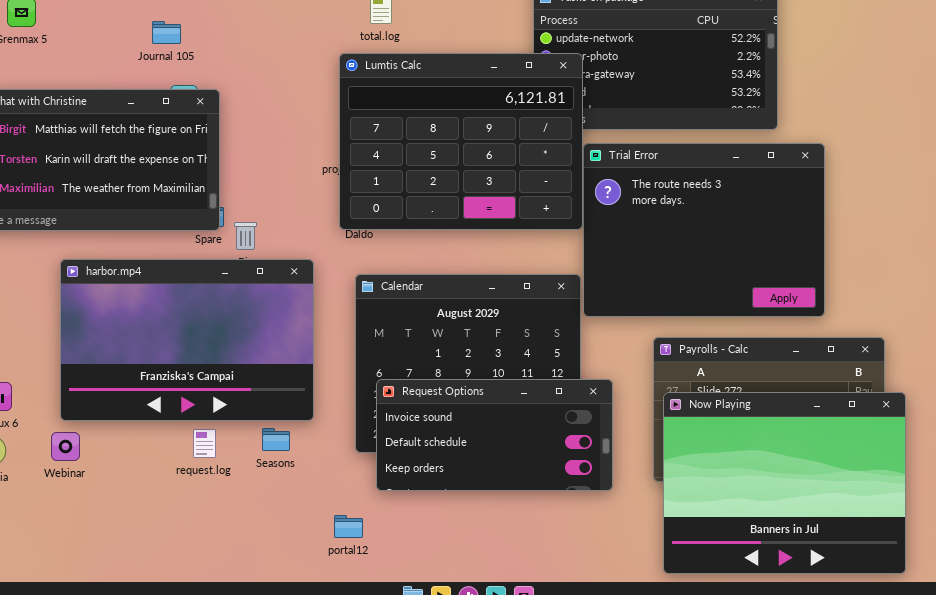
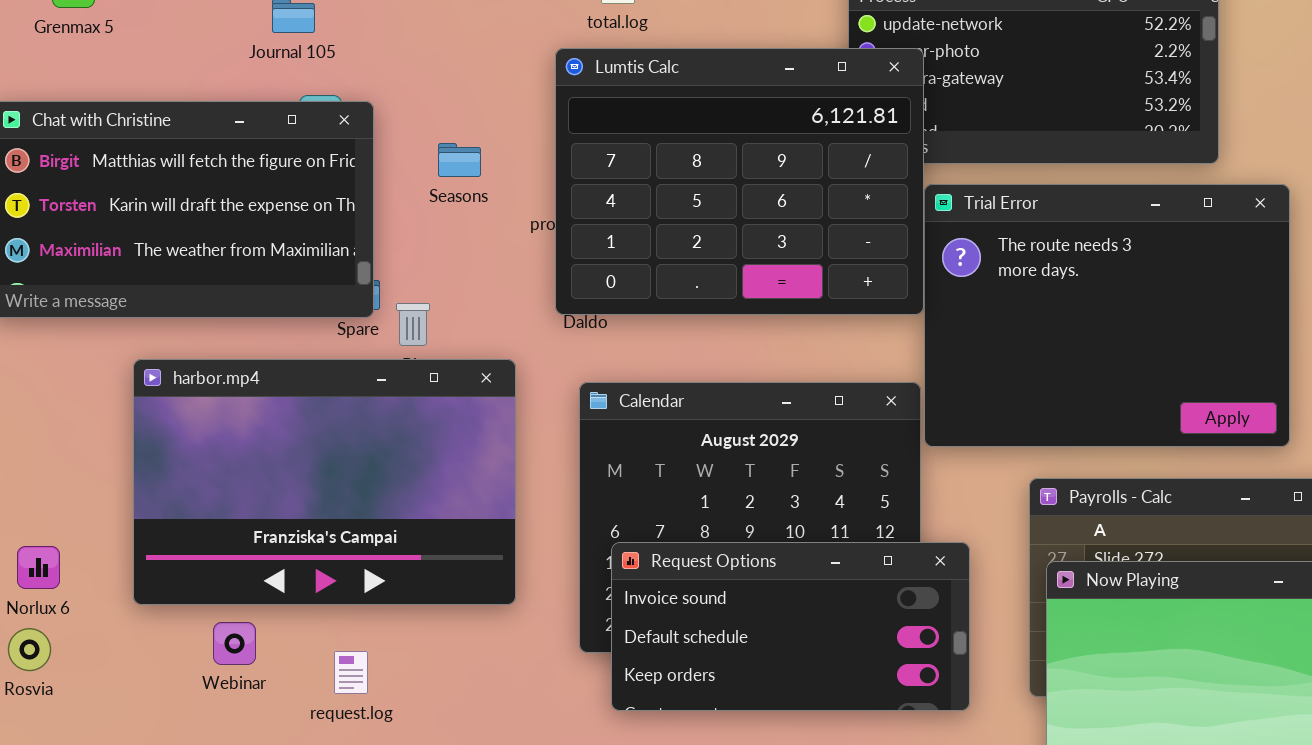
Seasons: [262,428,290,451] -> [438,143,481,177], moved
request.log: [193,429,216,458] -> [334,651,368,694], moved
Webinar: [51,432,80,461] -> [213,622,256,665], moved

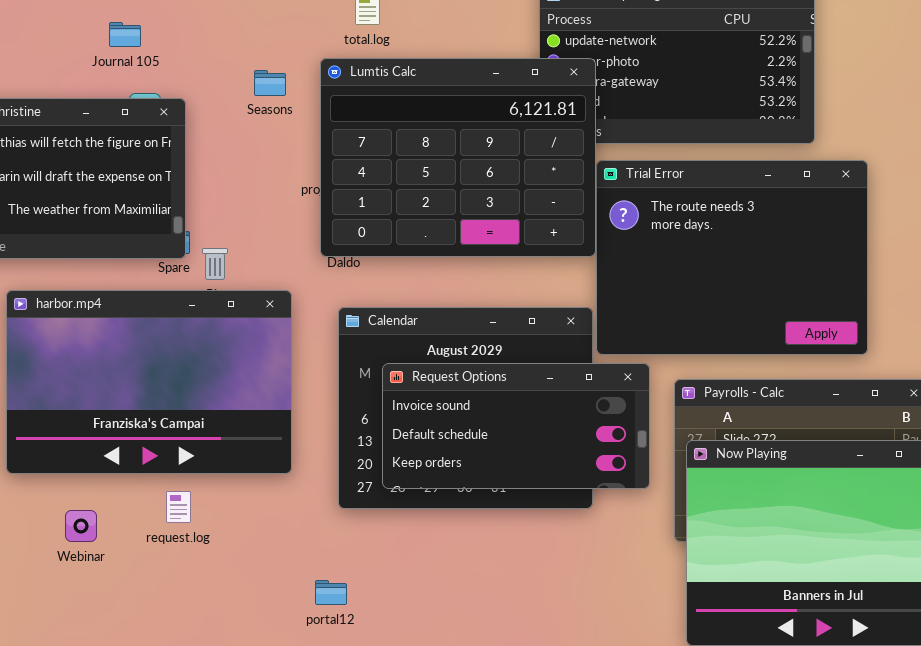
Seasons: [438,143,481,177] -> [254,70,286,96], moved
Request Options: [611,542,970,711] -> [382,363,650,489], moved
Webinar: [213,622,256,665] -> [65,510,97,542], moved
request.log: [334,651,368,694] -> [166,491,191,523], moved

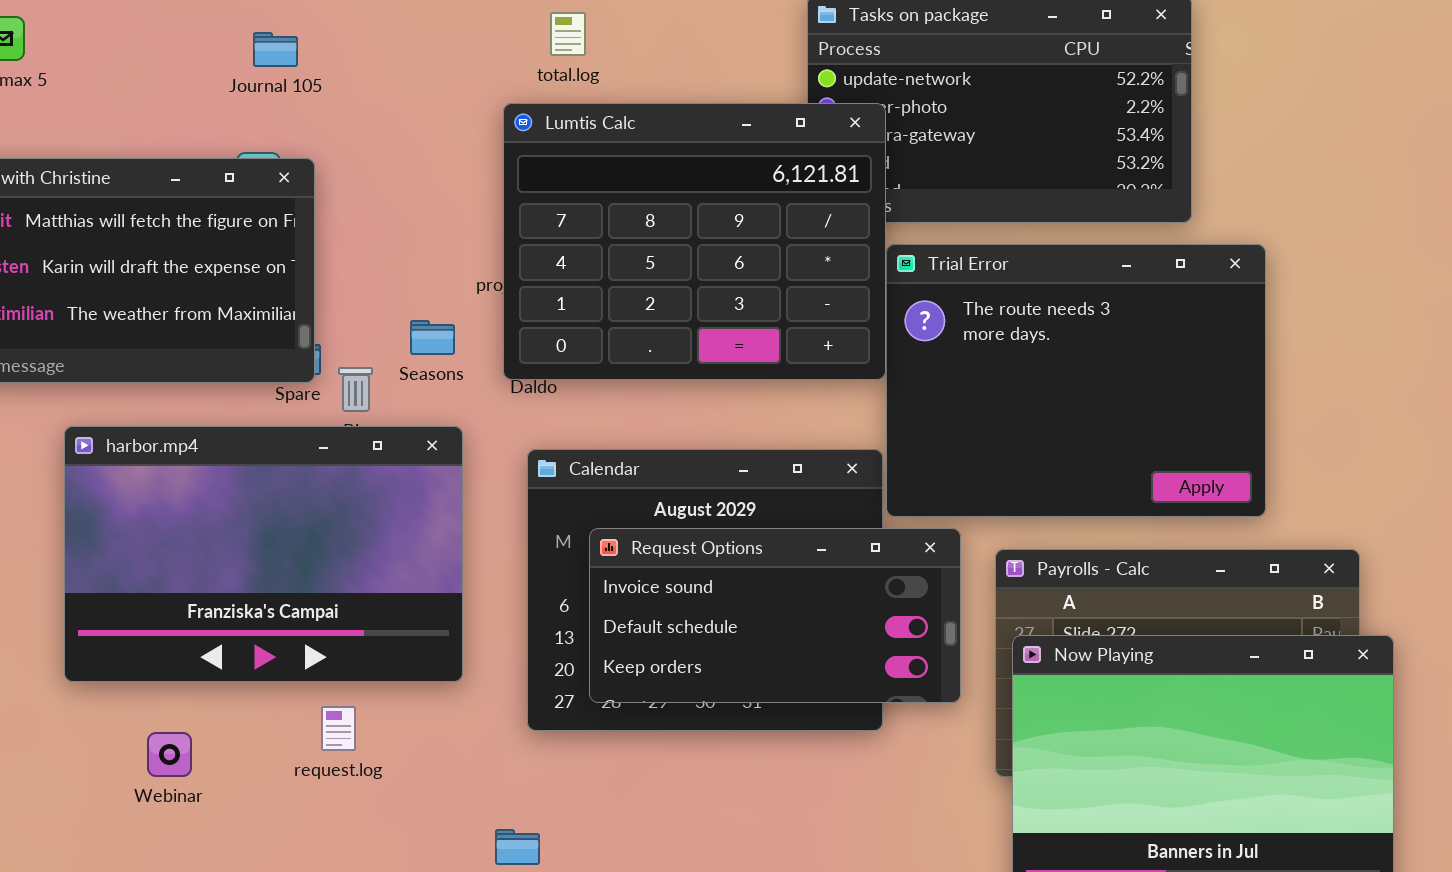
Journal 105: [109,22,141,47] -> [253,32,298,67], moved
Seasons: [254,70,286,96] -> [410,320,455,355], moved
request.log: [166,491,191,523] -> [321,706,356,751], moved

